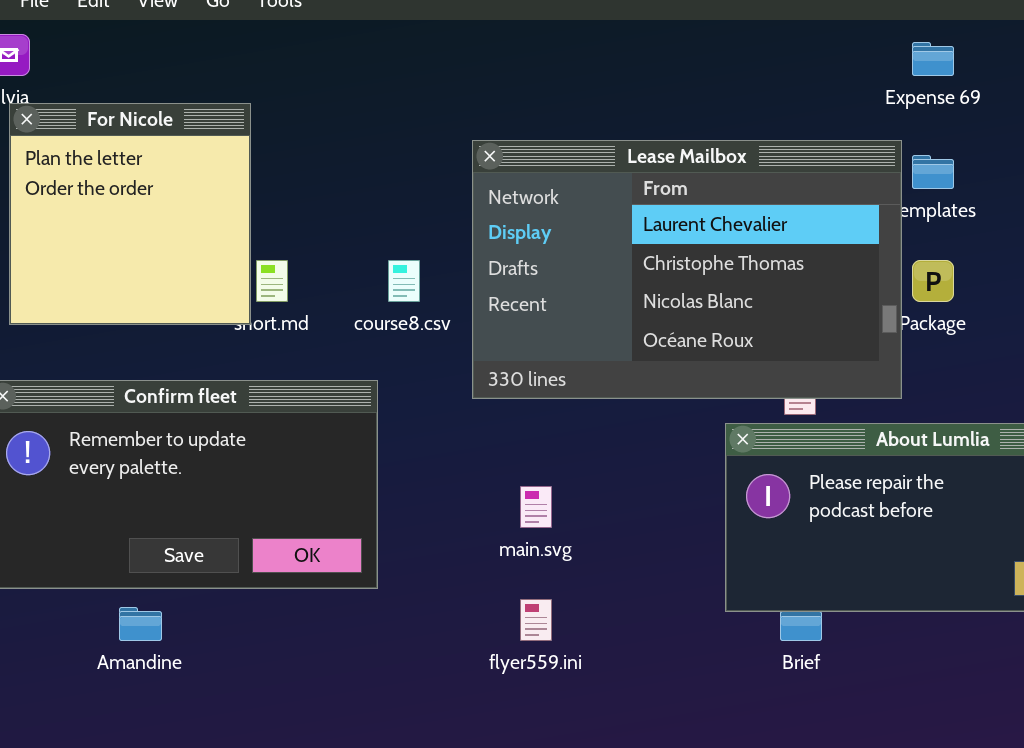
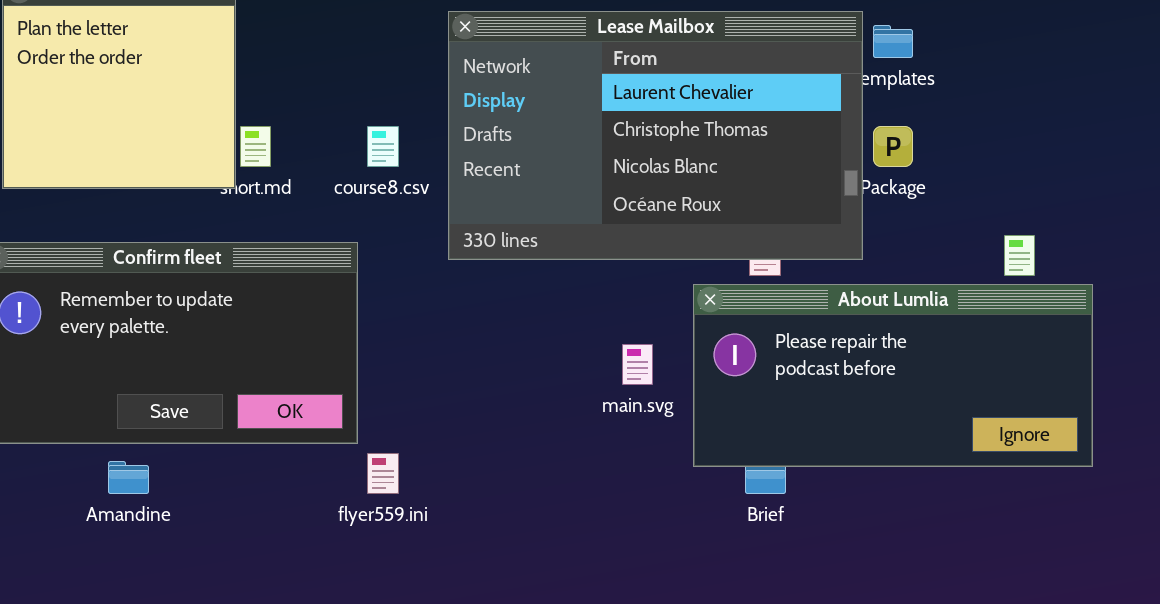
main.svg: [520,486,552,528] -> [622,344,653,385], moved
flyer559.ini: [520,599,552,641] -> [367,453,399,494], moved

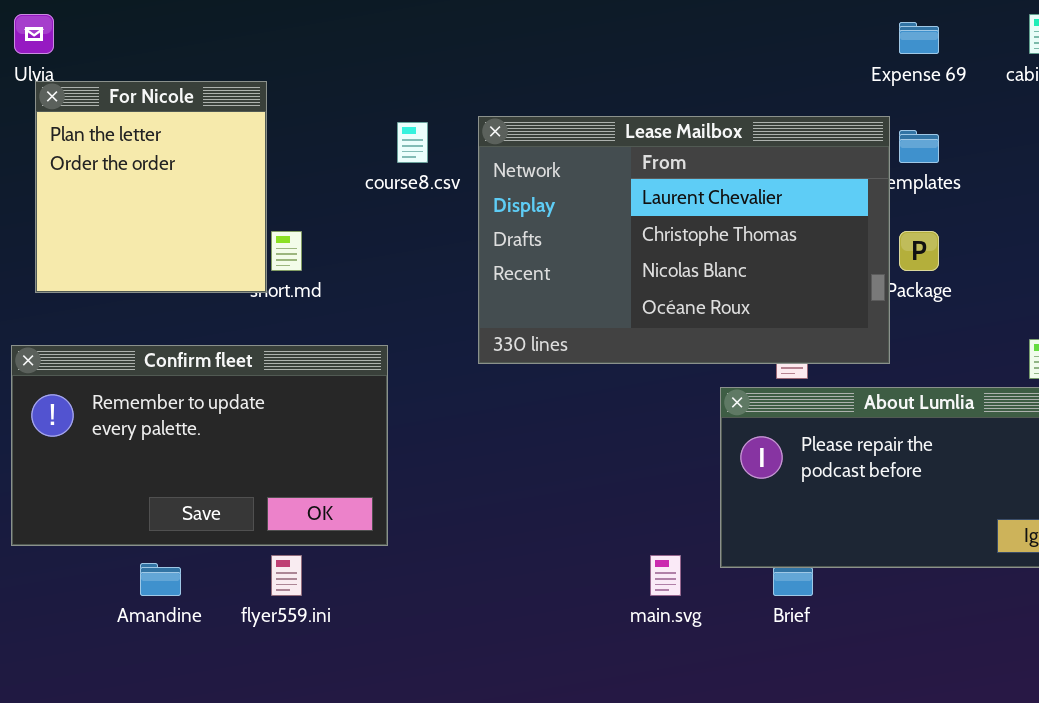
course8.csv: [367,126,399,167] -> [397,122,428,163], moved
main.svg: [622,344,653,385] -> [650,555,681,596], moved
flyer559.ini: [367,453,399,494] -> [271,555,302,596], moved

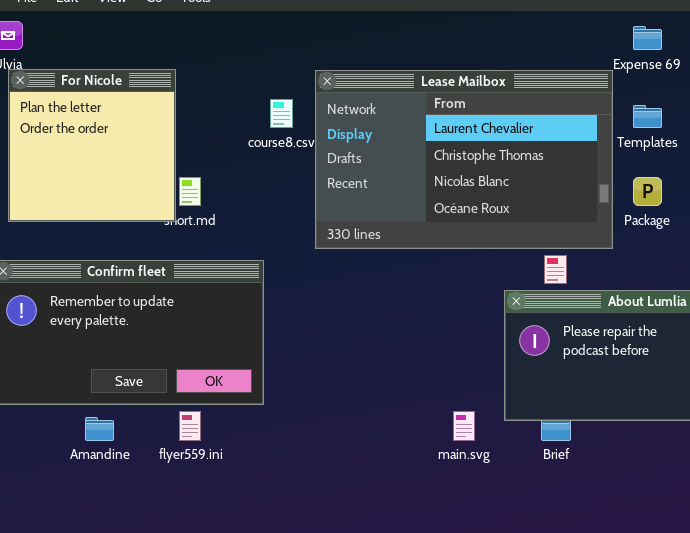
Lease Mailbox: [478,116,890,364] -> [315,70,613,249], moved

